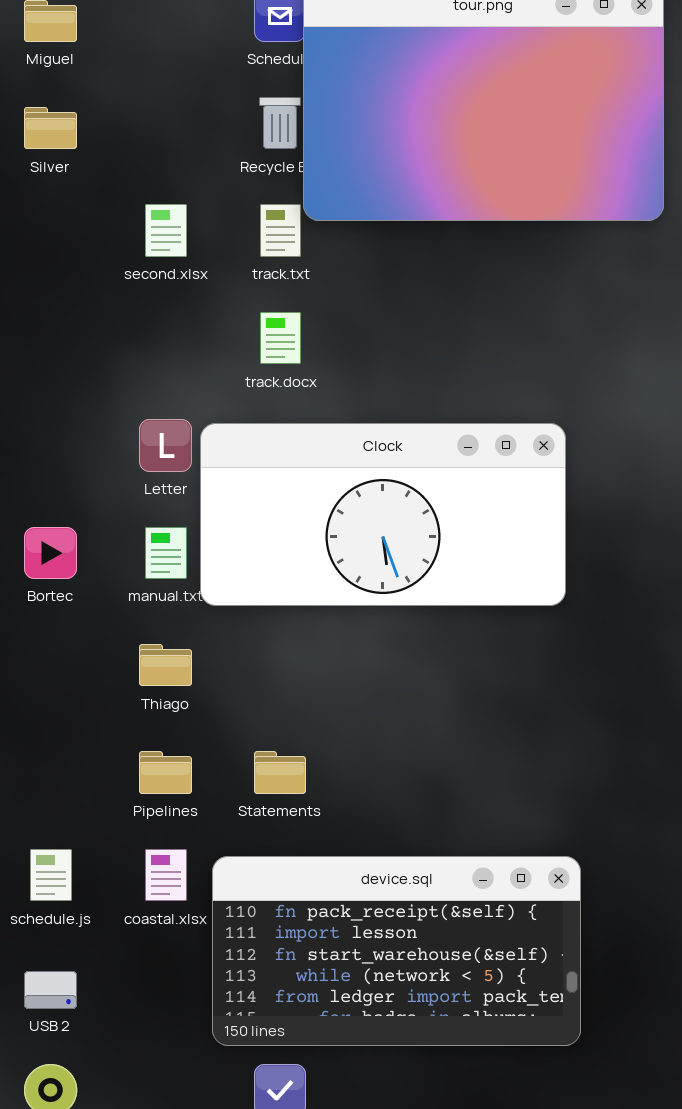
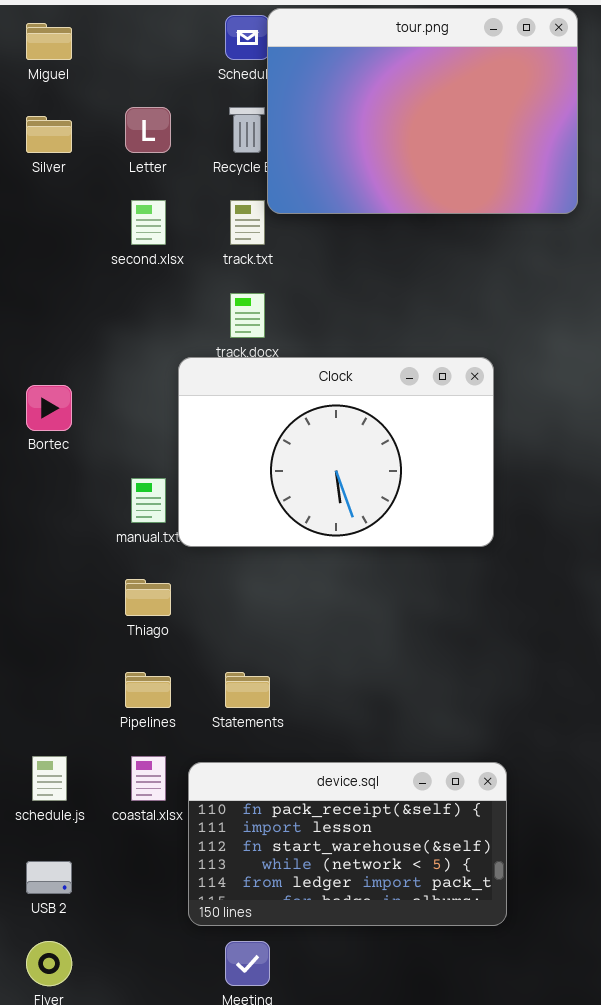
Letter: [139,419,192,472] -> [125,107,171,153], moved
Clock: [200,423,566,606] -> [178,357,494,547], resized
Bortec: [24,527,77,579] -> [26,385,72,431], moved

